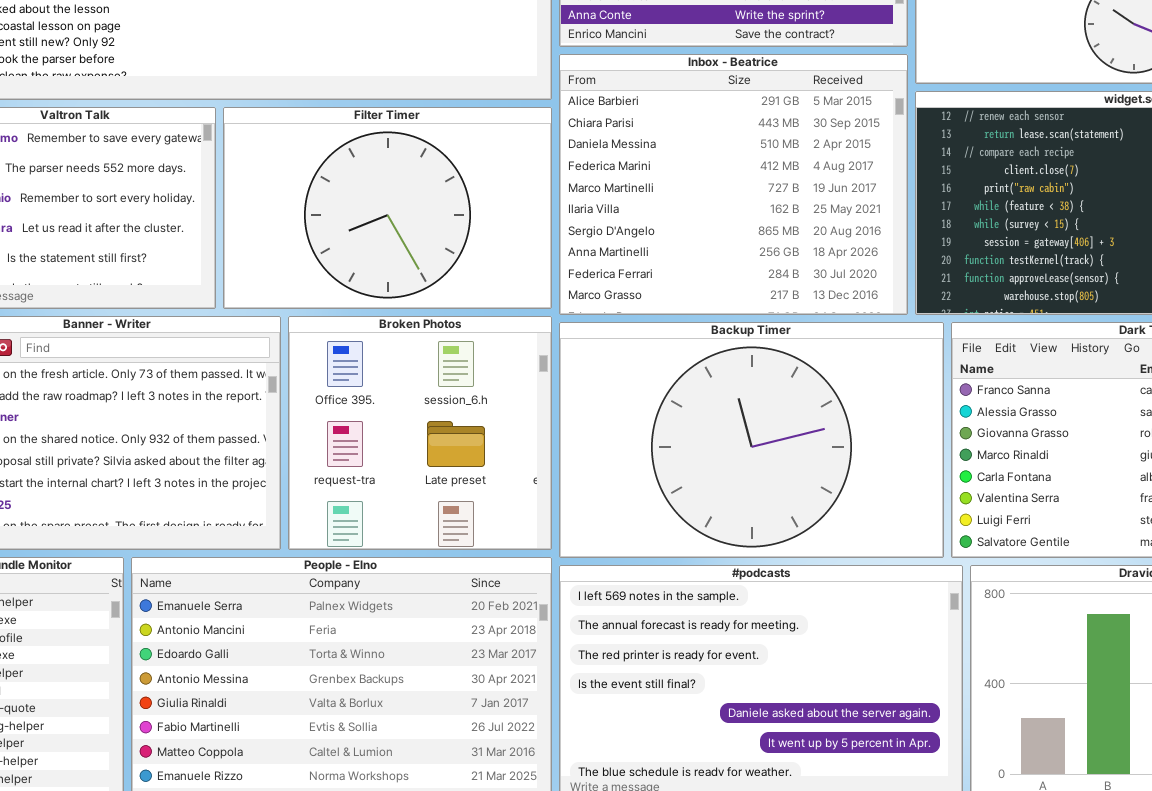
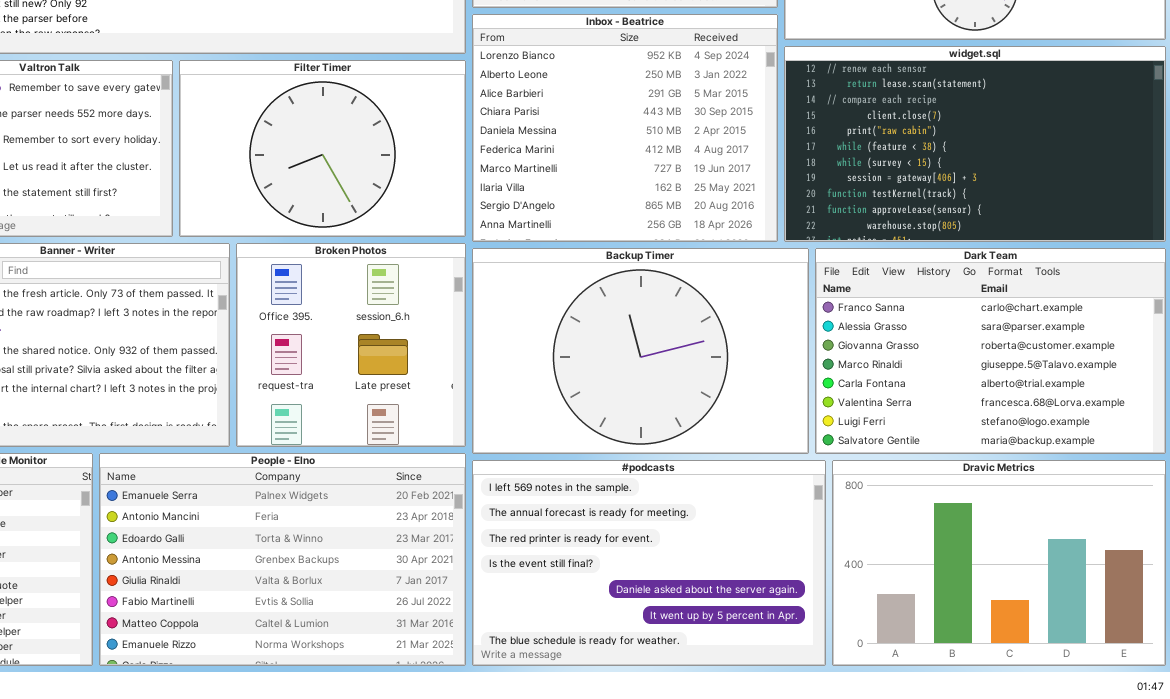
Inbox - Beatrice: [559,54,908,315] -> [472,14,778,242], scrolled up 2 rows

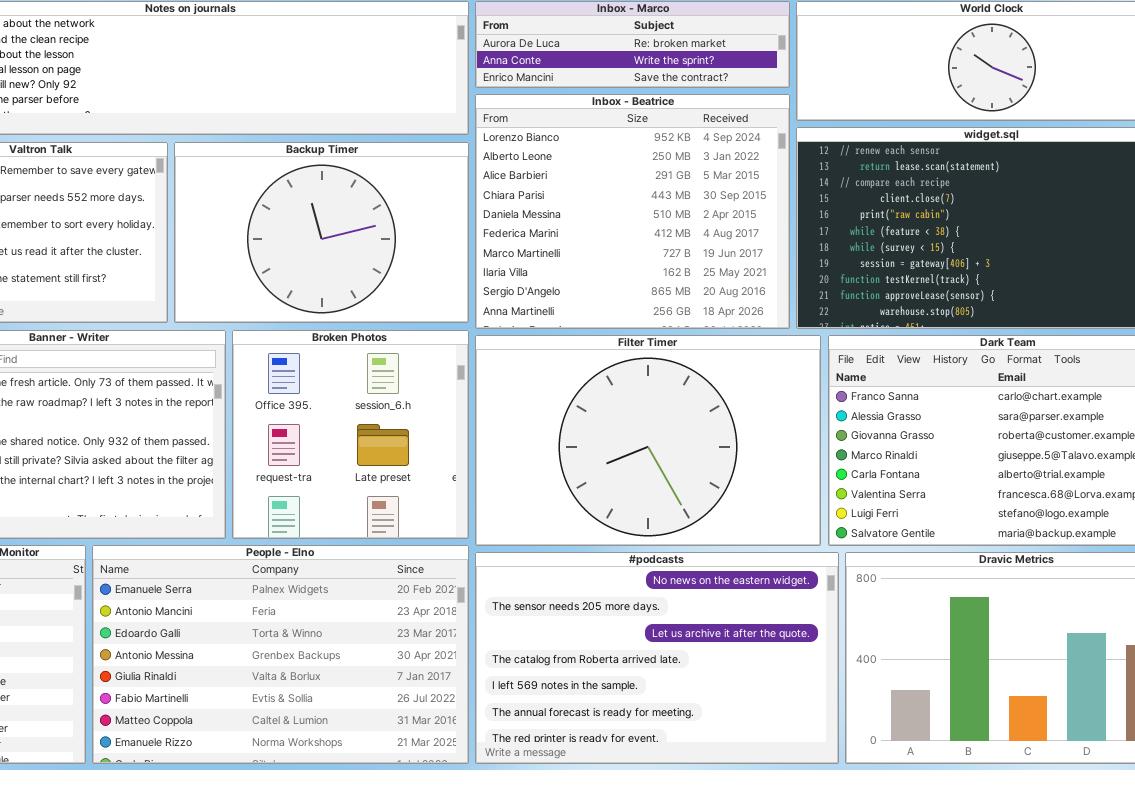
Filter Timer: [179,60,466,237] -> [475,335,821,546], moved, resized
Backup Timer: [472,248,809,454] -> [174,142,469,323], moved, resized
#podcasts: [472,460,826,666] -> [475,552,839,764], scrolled up 4 rows

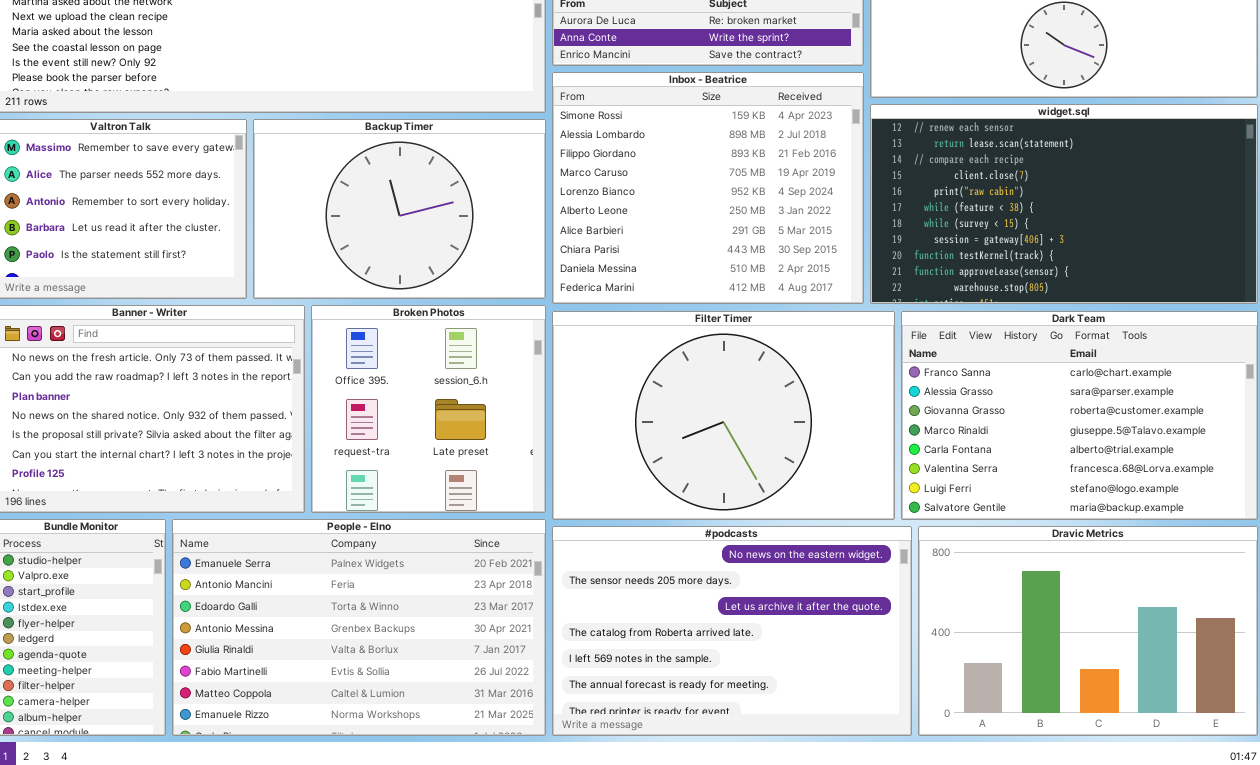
Inbox - Beatrice: [475,94,790,329] -> [552,72,864,304], scrolled up 4 rows

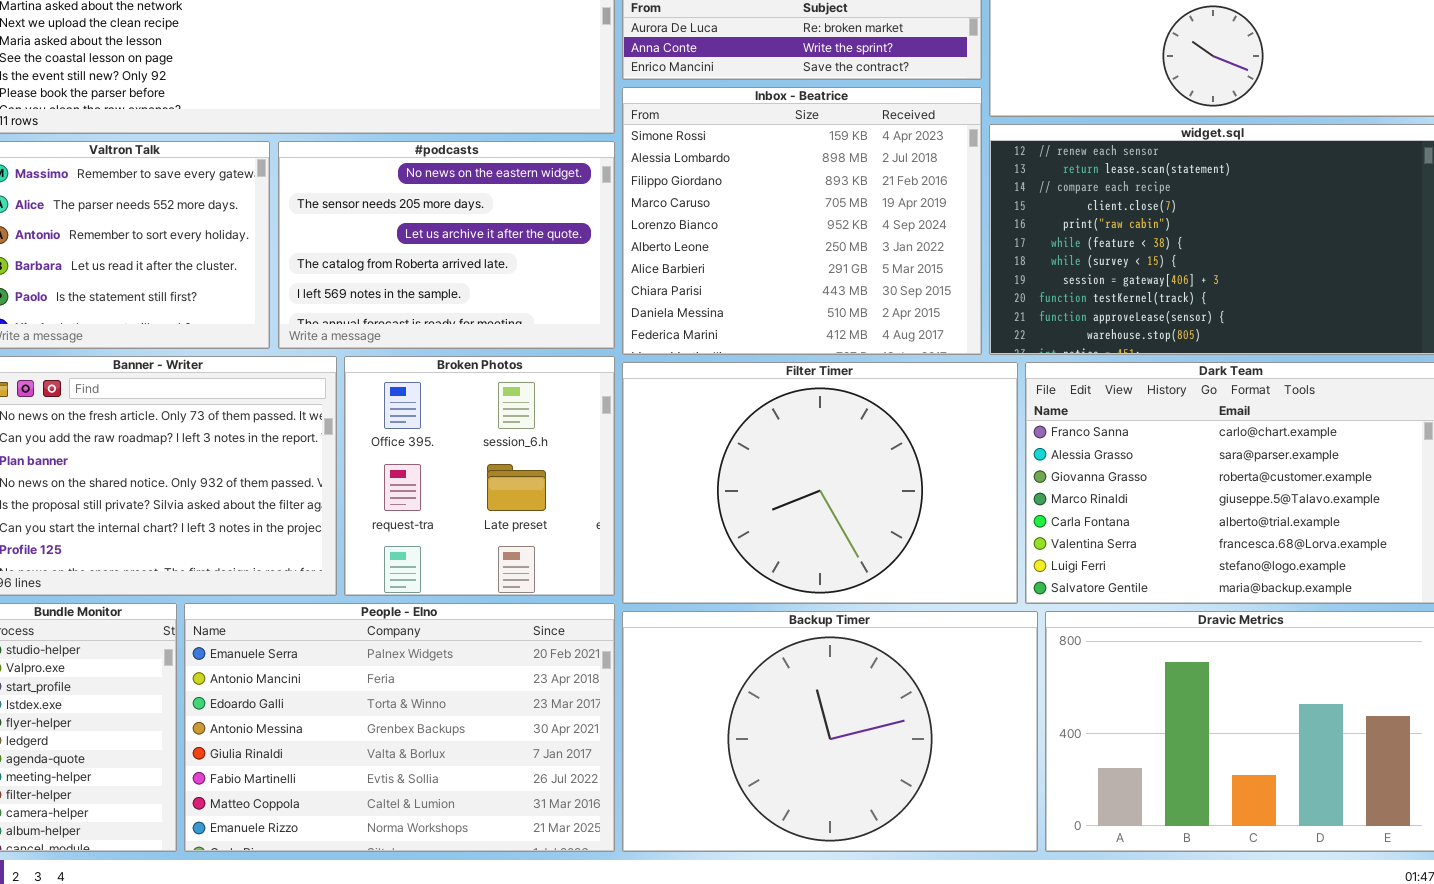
Backup Timer: [253,119,546,299] -> [622,611,1038,852], moved, resized
#podcasts: [552,526,912,736] -> [278,141,615,349], moved, resized

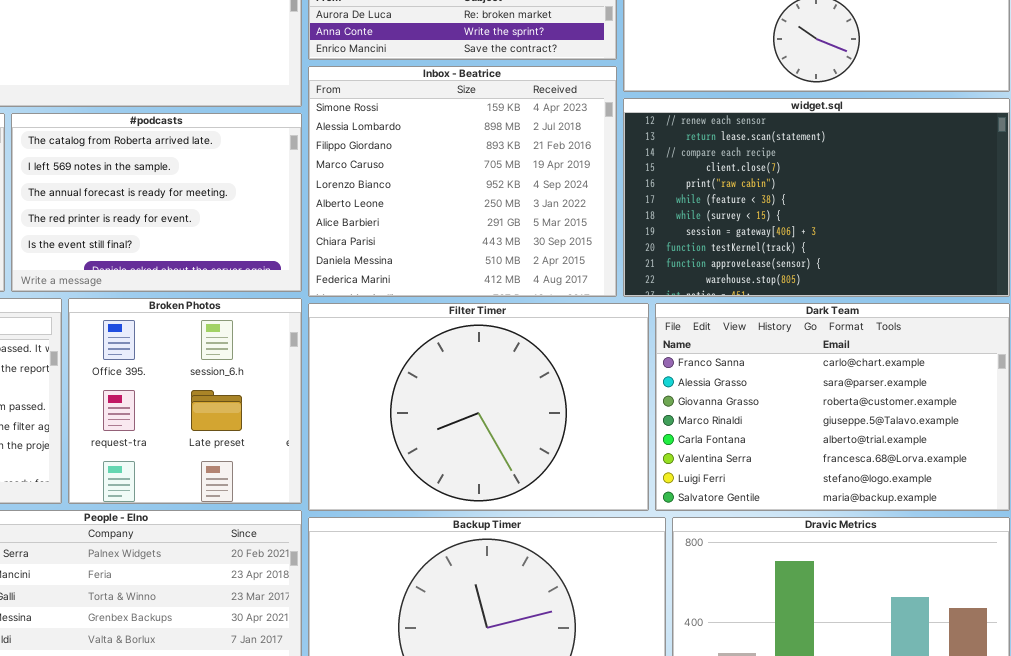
#podcasts: [278,141,615,349] -> [11,113,302,292], scrolled down 3 rows

